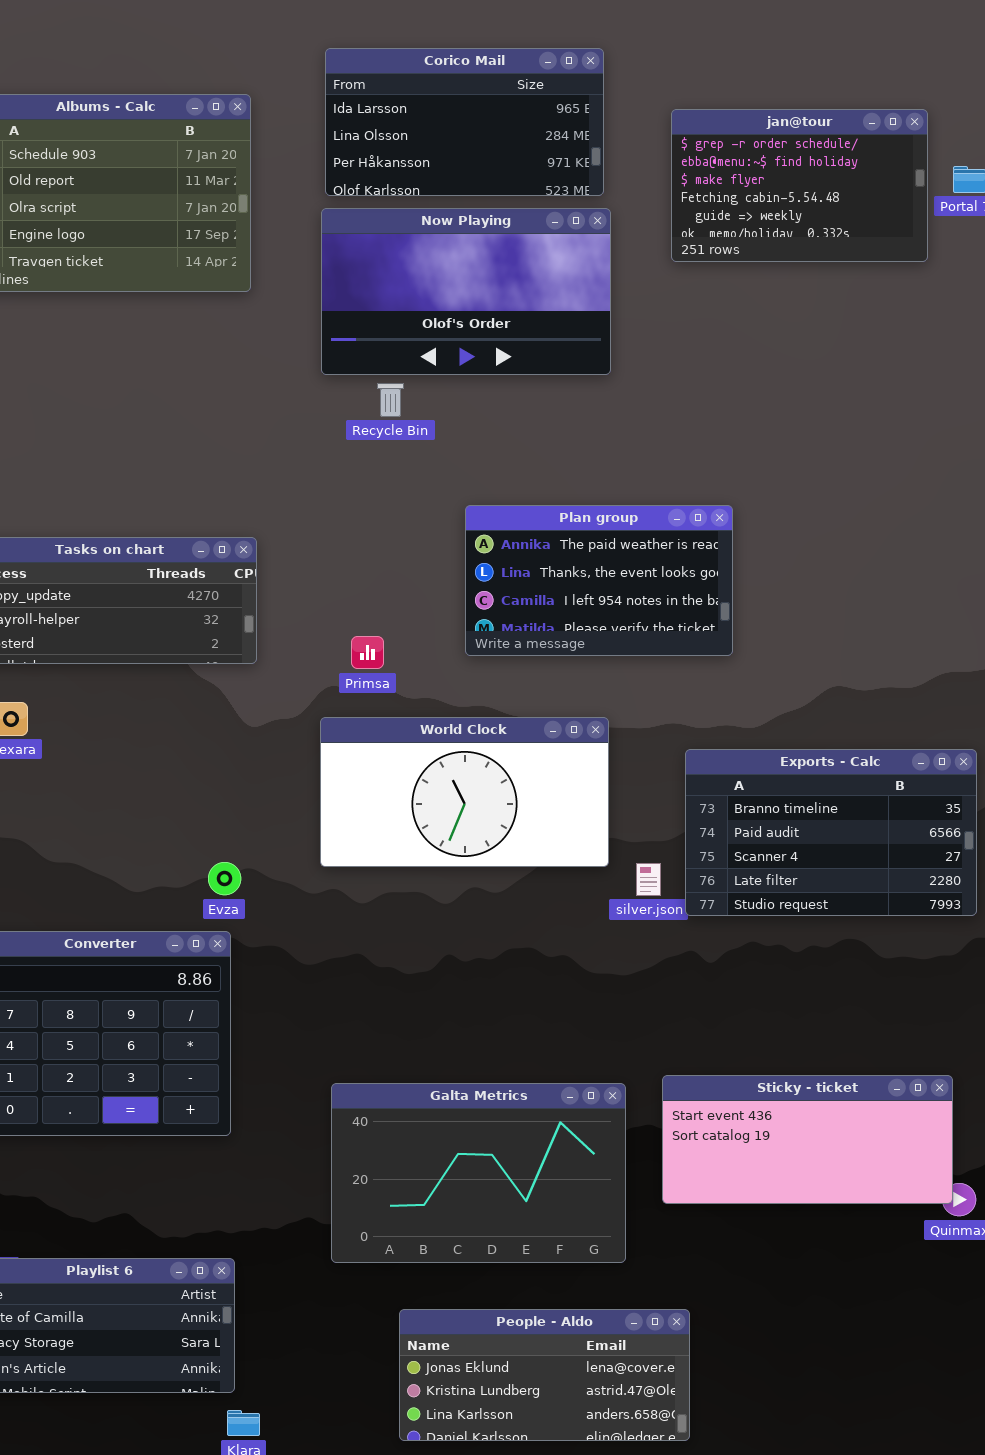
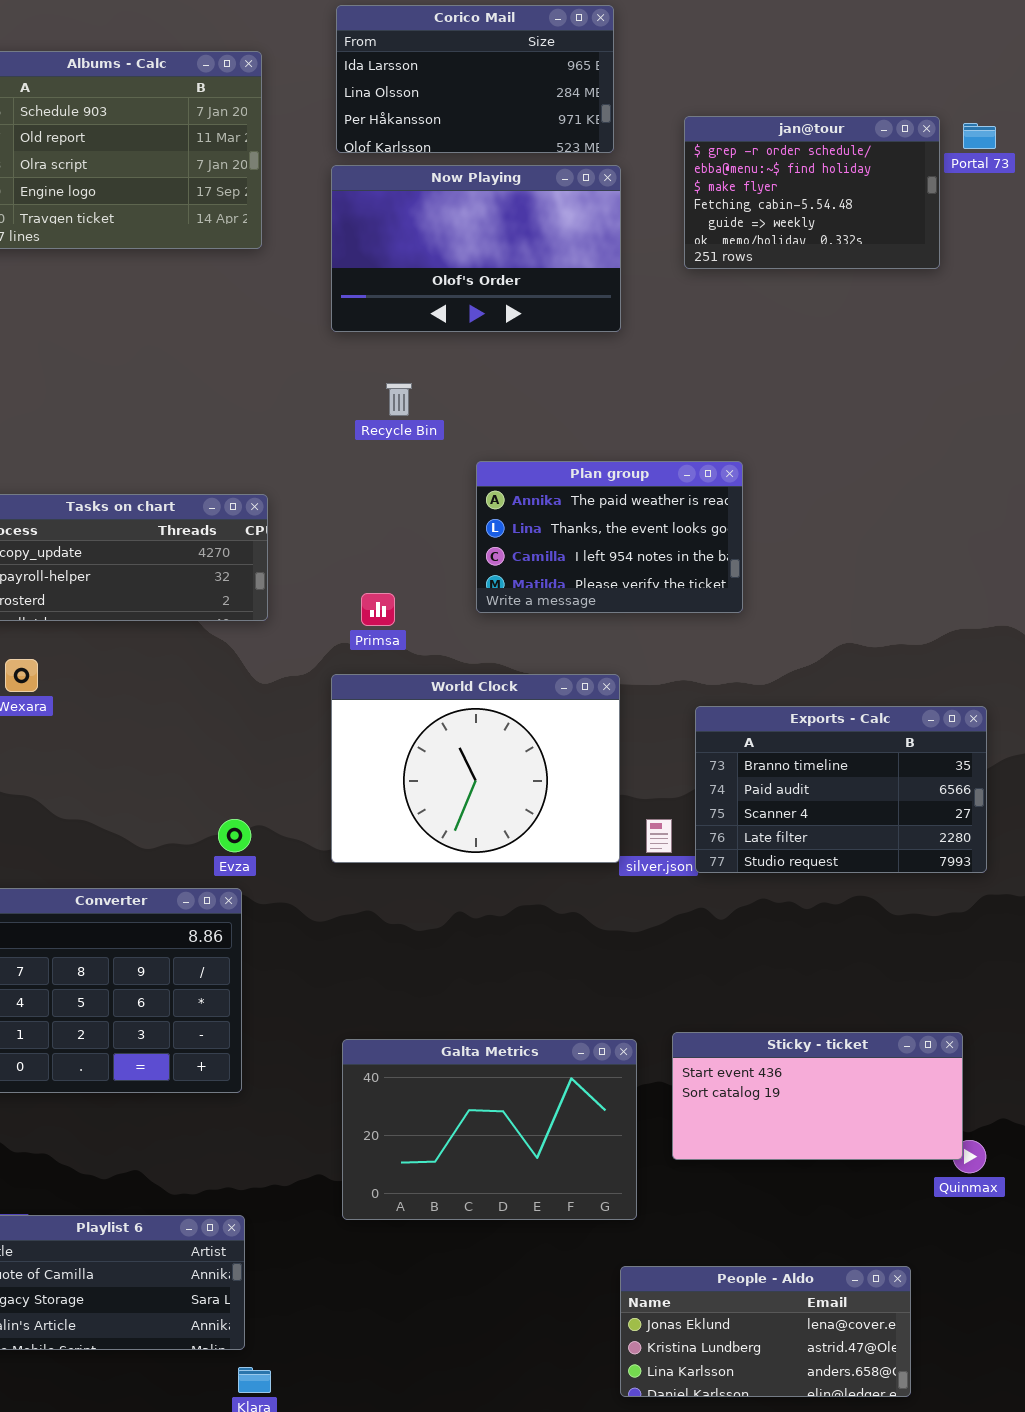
jan@tour: [671,109,928,262] -> [684,116,940,269], moved
Recycle Bin: [377,383,404,417] -> [386,383,412,416], moved
World Clock: [320,717,609,867] -> [331,674,620,863], resized
People - Aldo: [399,1309,690,1441] -> [620,1266,911,1397], moved

